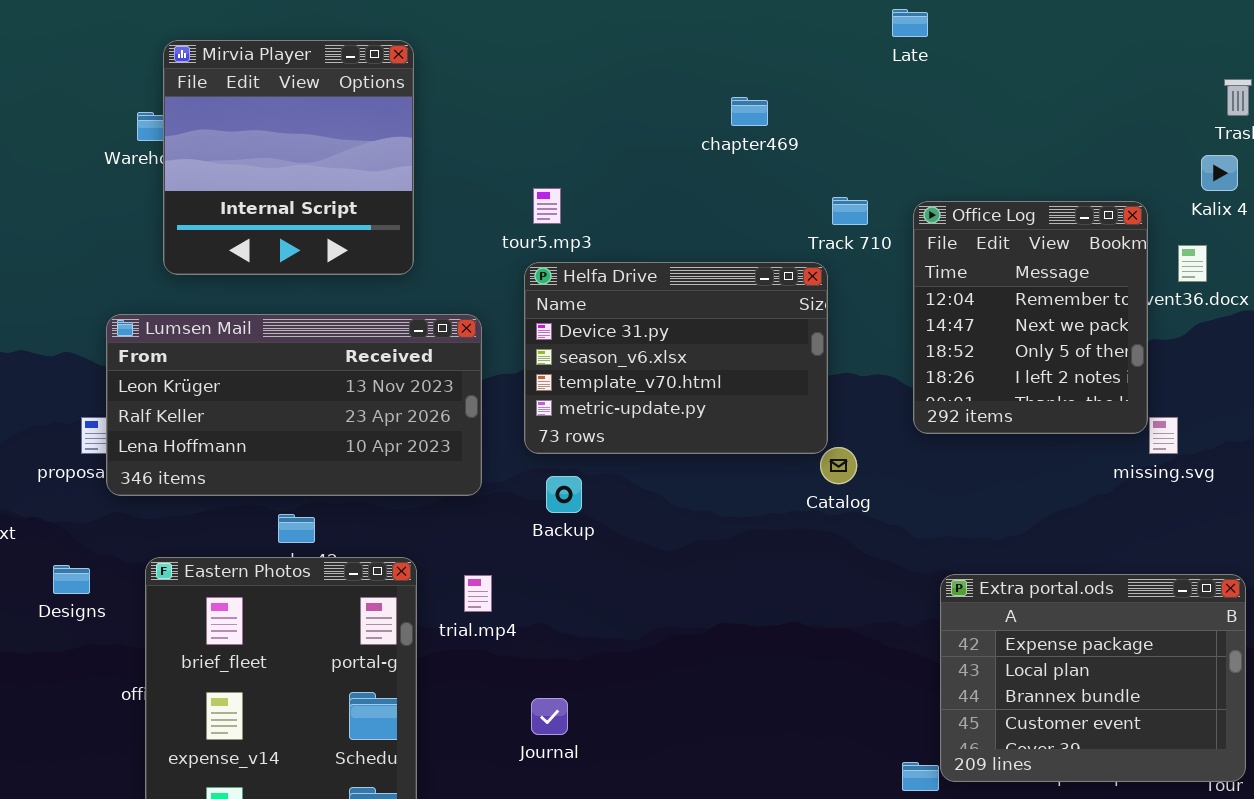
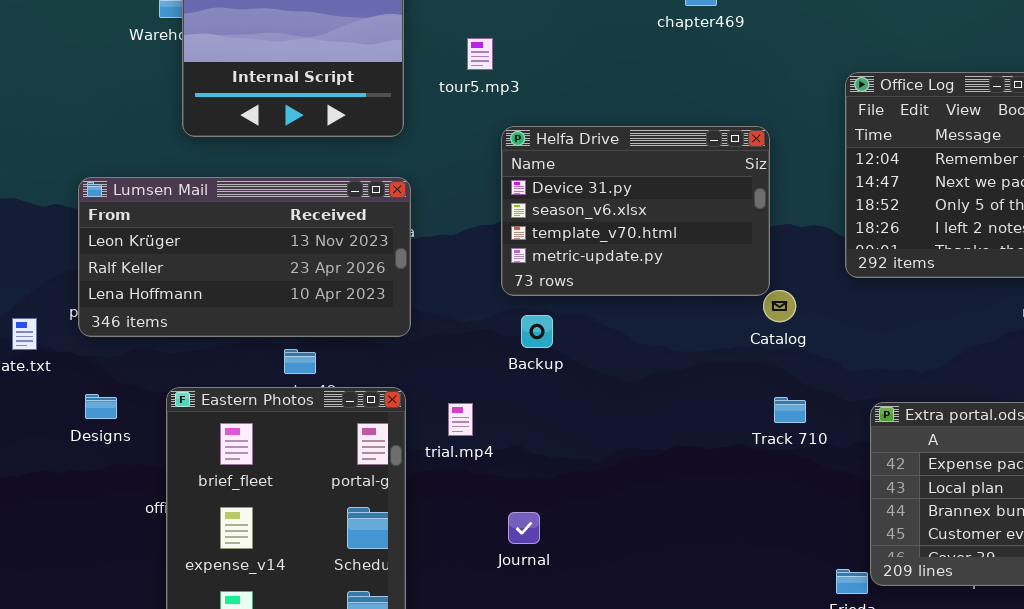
tour5.mp3: [533,188,561,224] -> [467,38,493,70], moved
Track 710: [832,197,868,225] -> [774,397,806,423], moved
Lumsen Mail: [106,314,482,496] -> [78,177,411,337], moved

